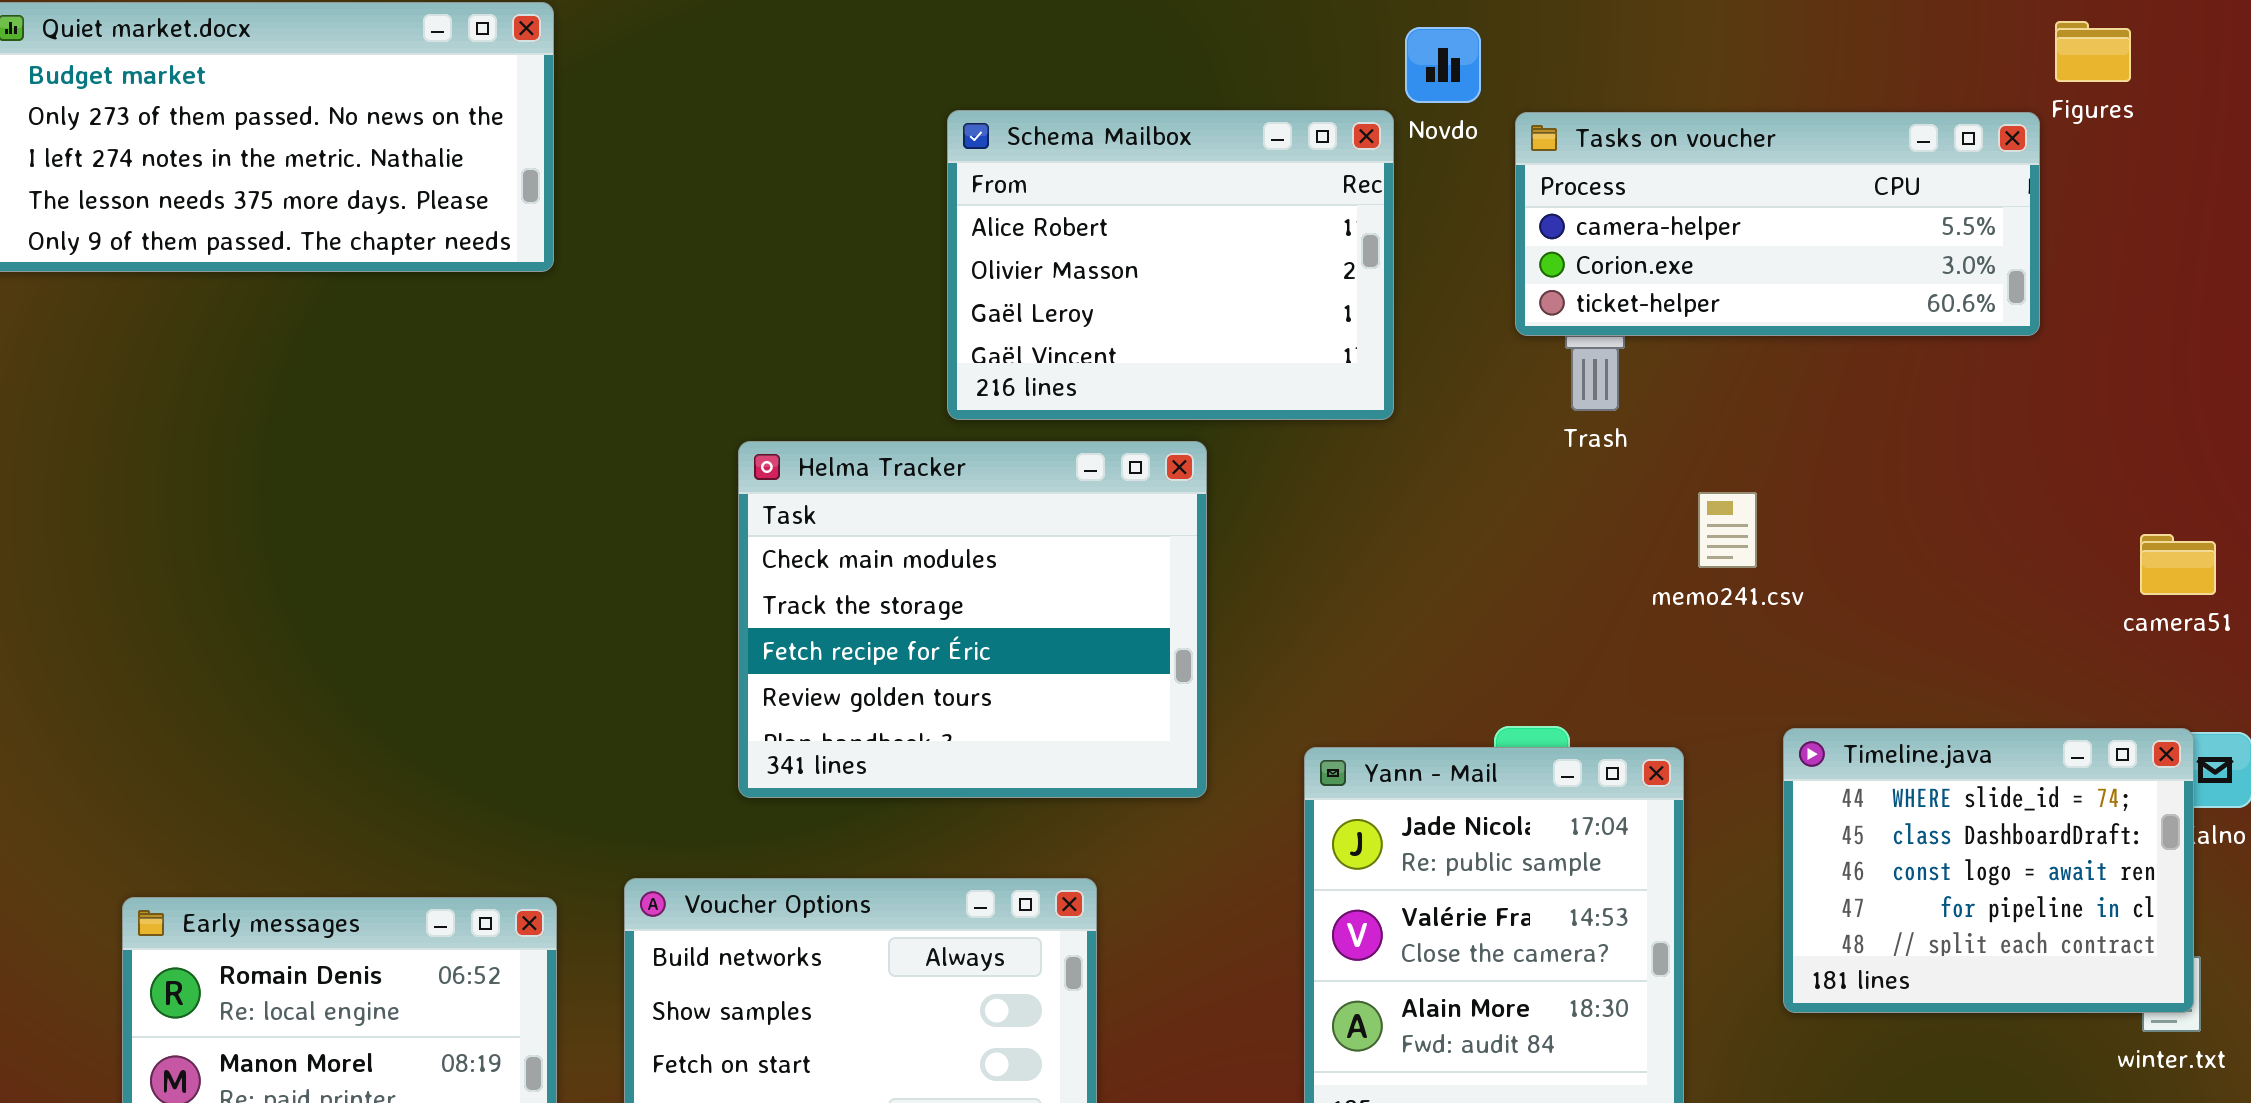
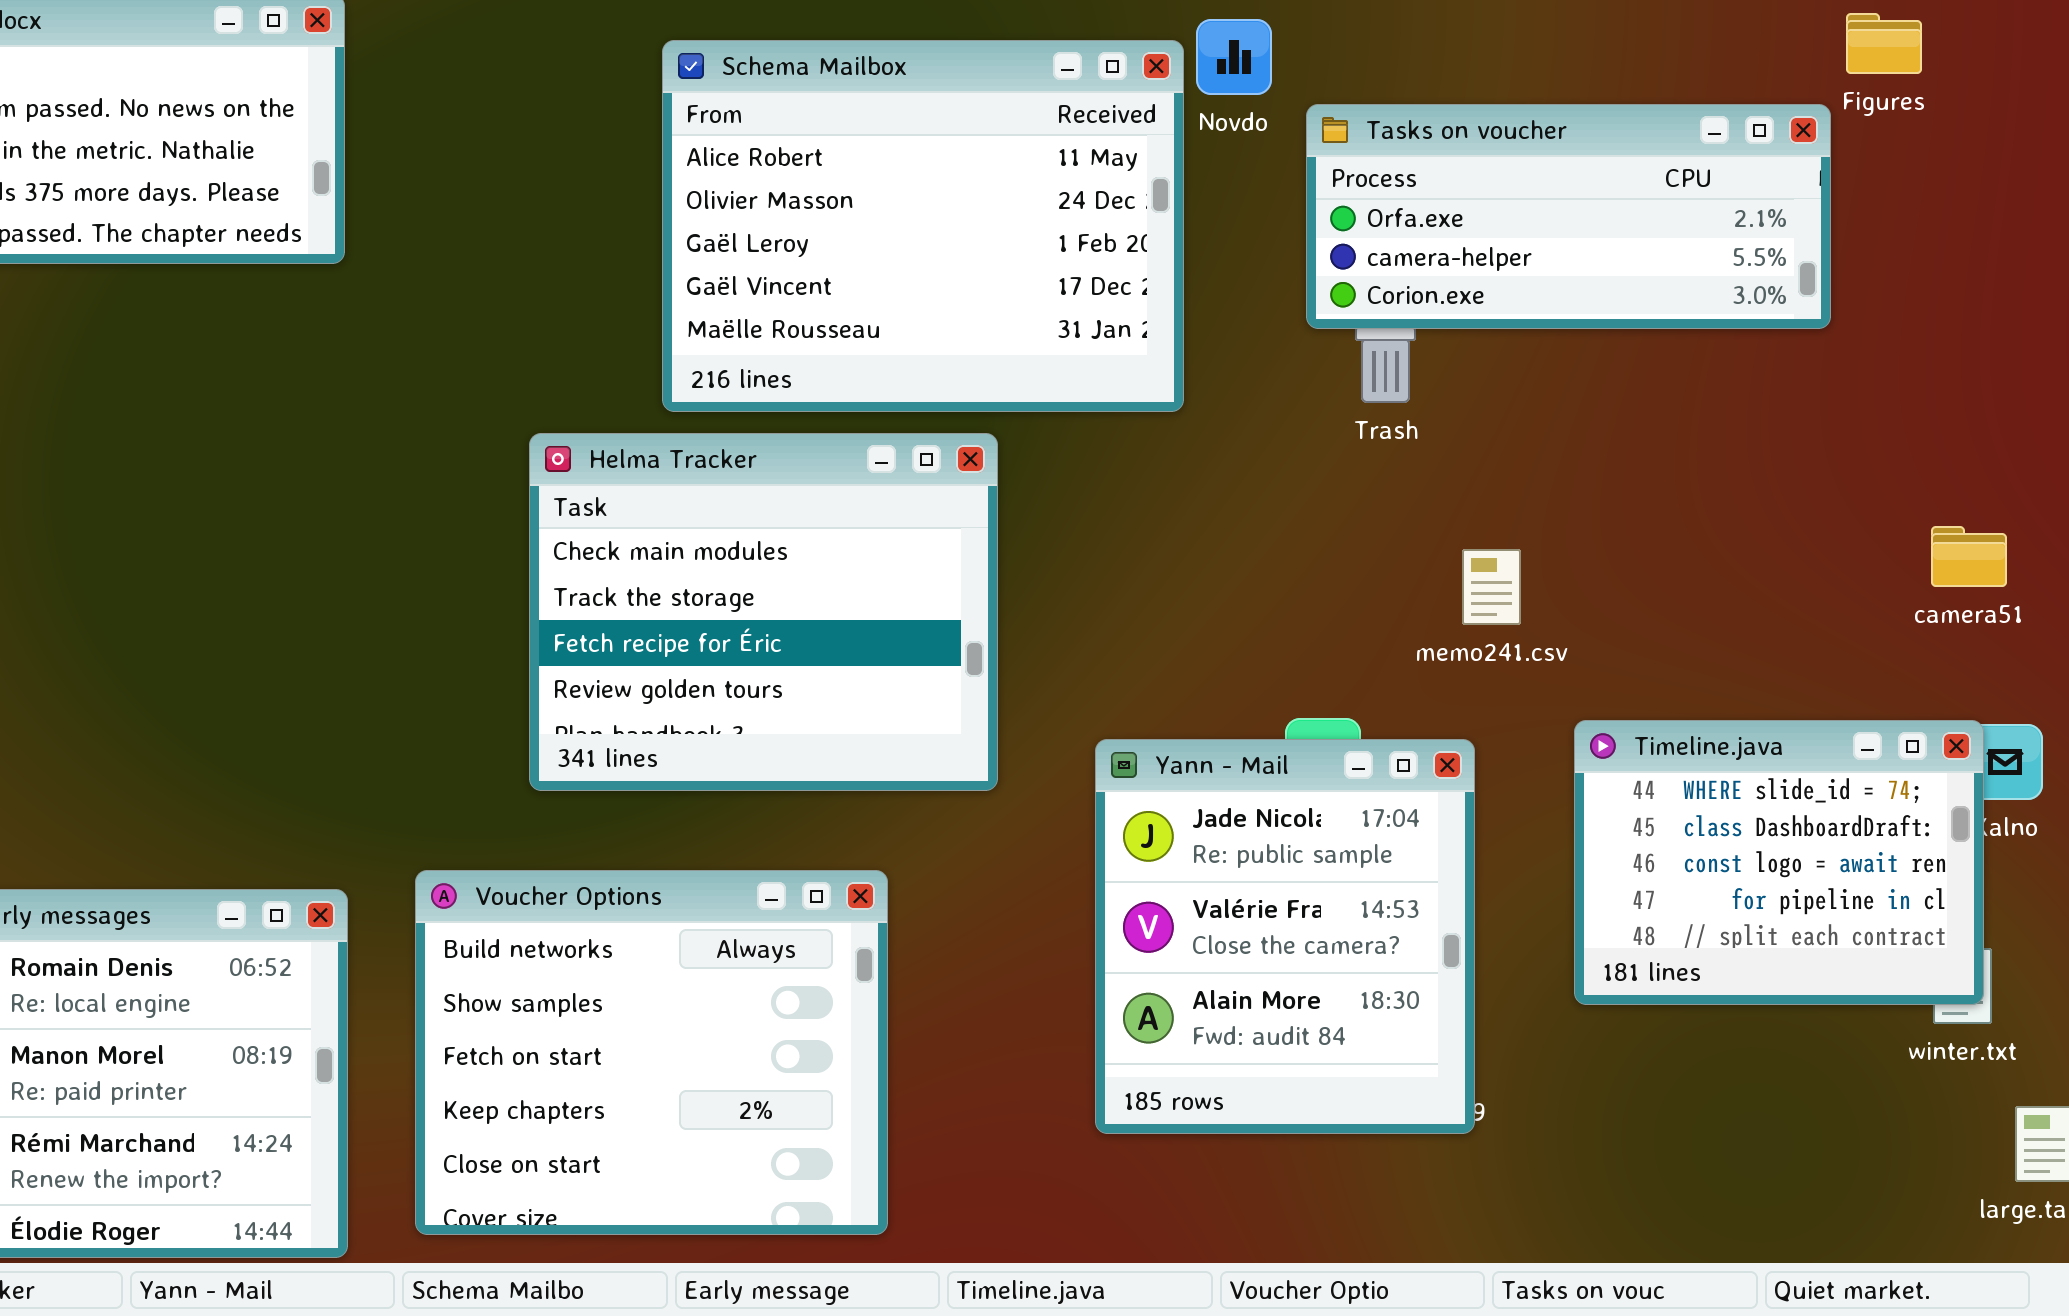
Schema Mailbox: [947,110,1394,420] -> [662,40,1184,412], resized
Tasks on voucher: [1515,112,2040,336] -> [1306,104,1831,329], scrolled up 1 row
memo241.csv: [1698,492,1757,568] -> [1462,549,1521,625], moved

